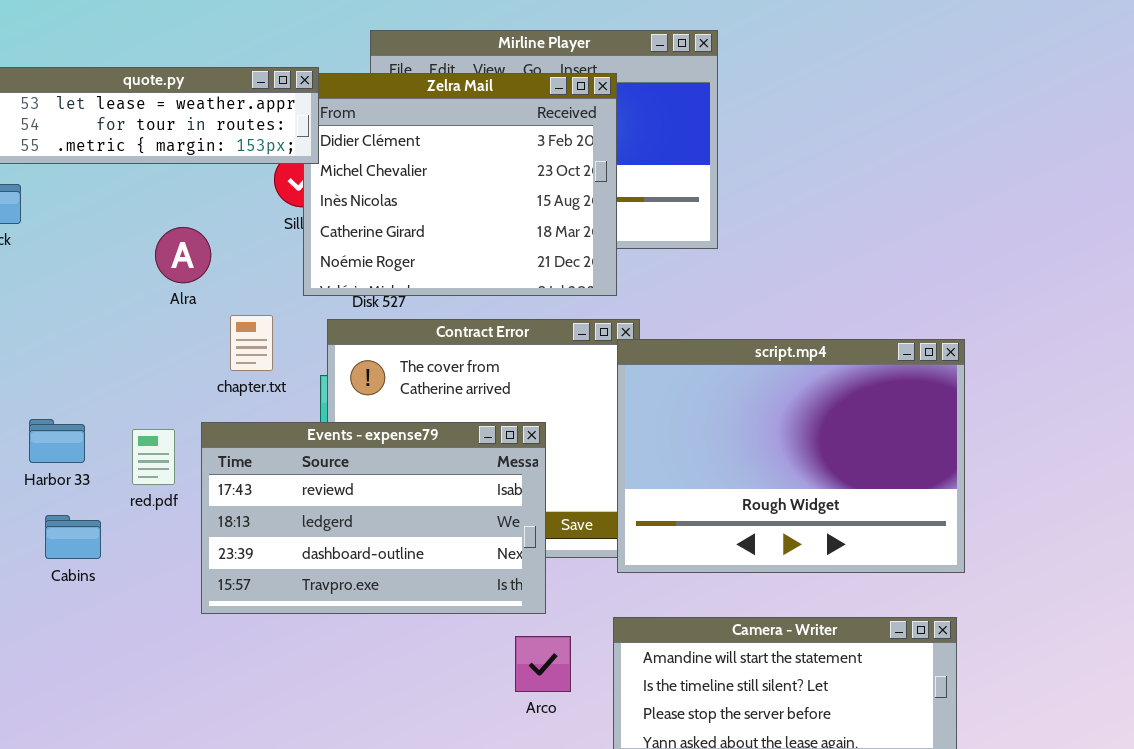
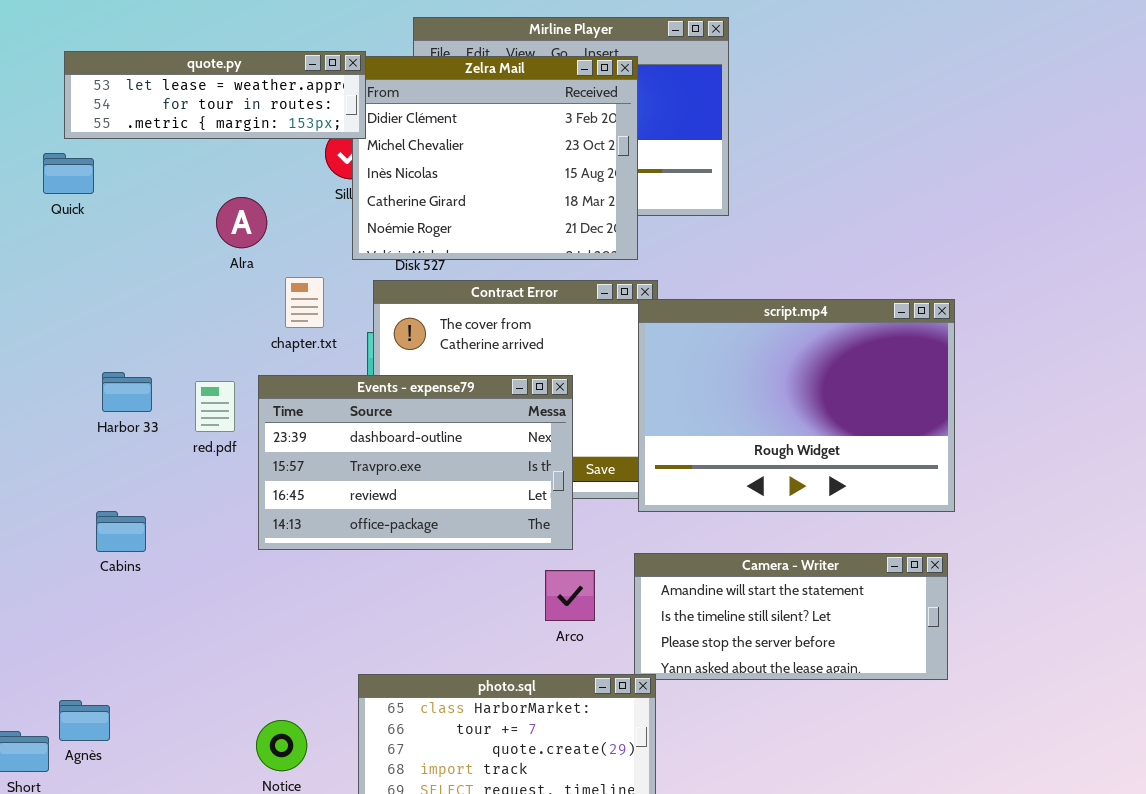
Events - expense79: [201,422,546,614] -> [258,375,573,550], scrolled down 2 rows
Cabins: [45,515,101,559] -> [96,511,146,552], moved

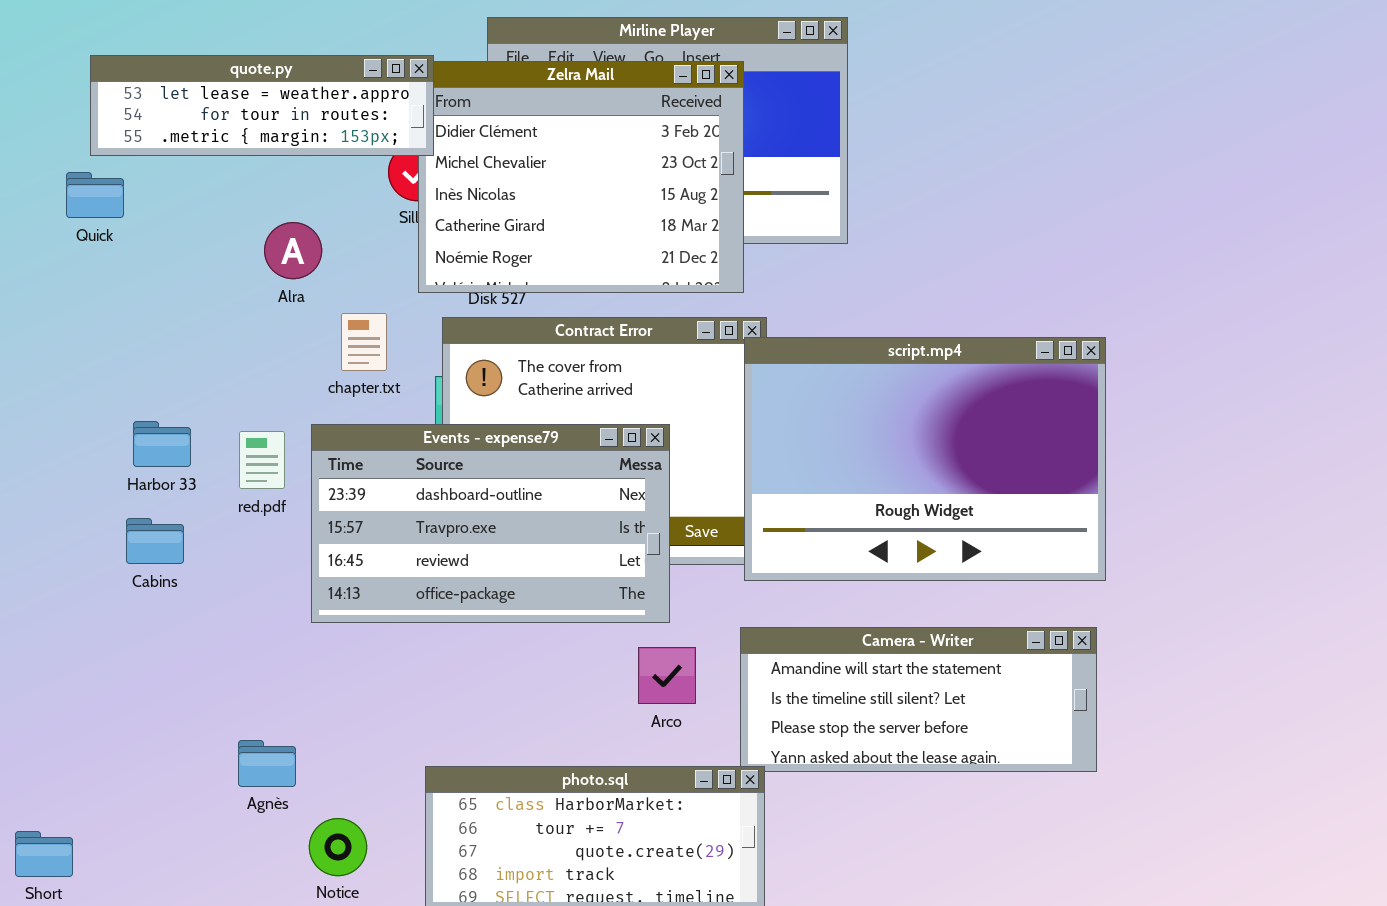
Cabins: [96,511,146,552] -> [126,518,184,564], moved
Agnès: [59,700,110,741] -> [238,740,296,787], moved

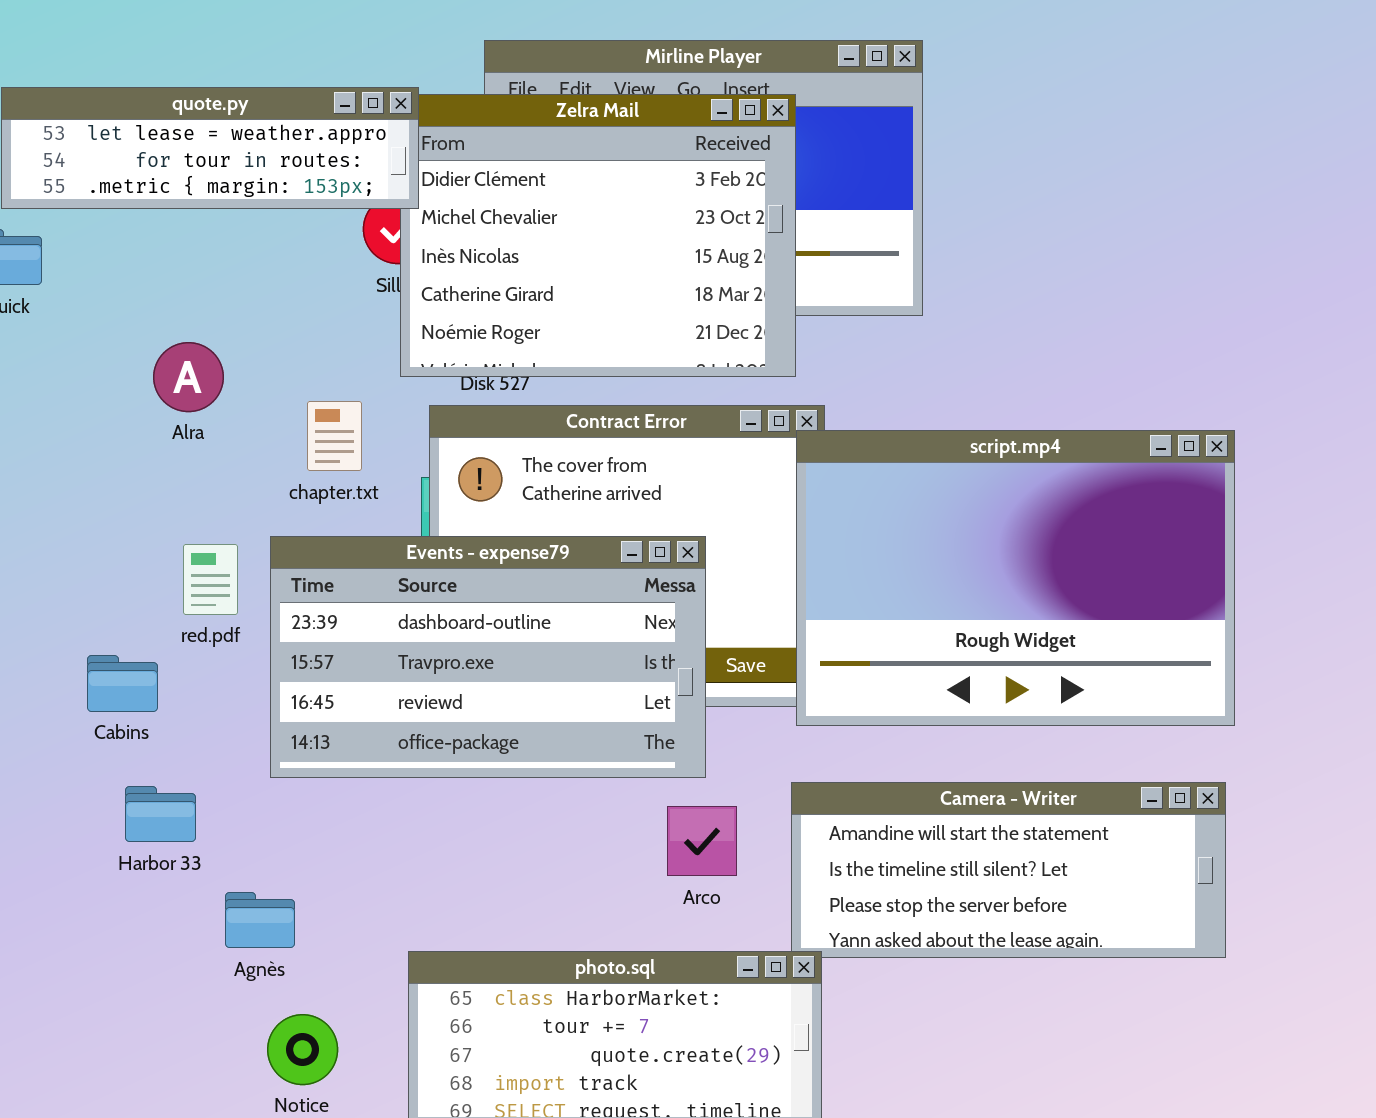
Alra: [264,222,322,279] -> [153,342,224,412], moved
Harbor 33: [133,421,191,467] -> [125,786,196,842], moved
Cabins: [126,518,184,564] -> [87,655,158,712], moved
Agnès: [238,740,296,787] -> [225,892,295,948], moved

